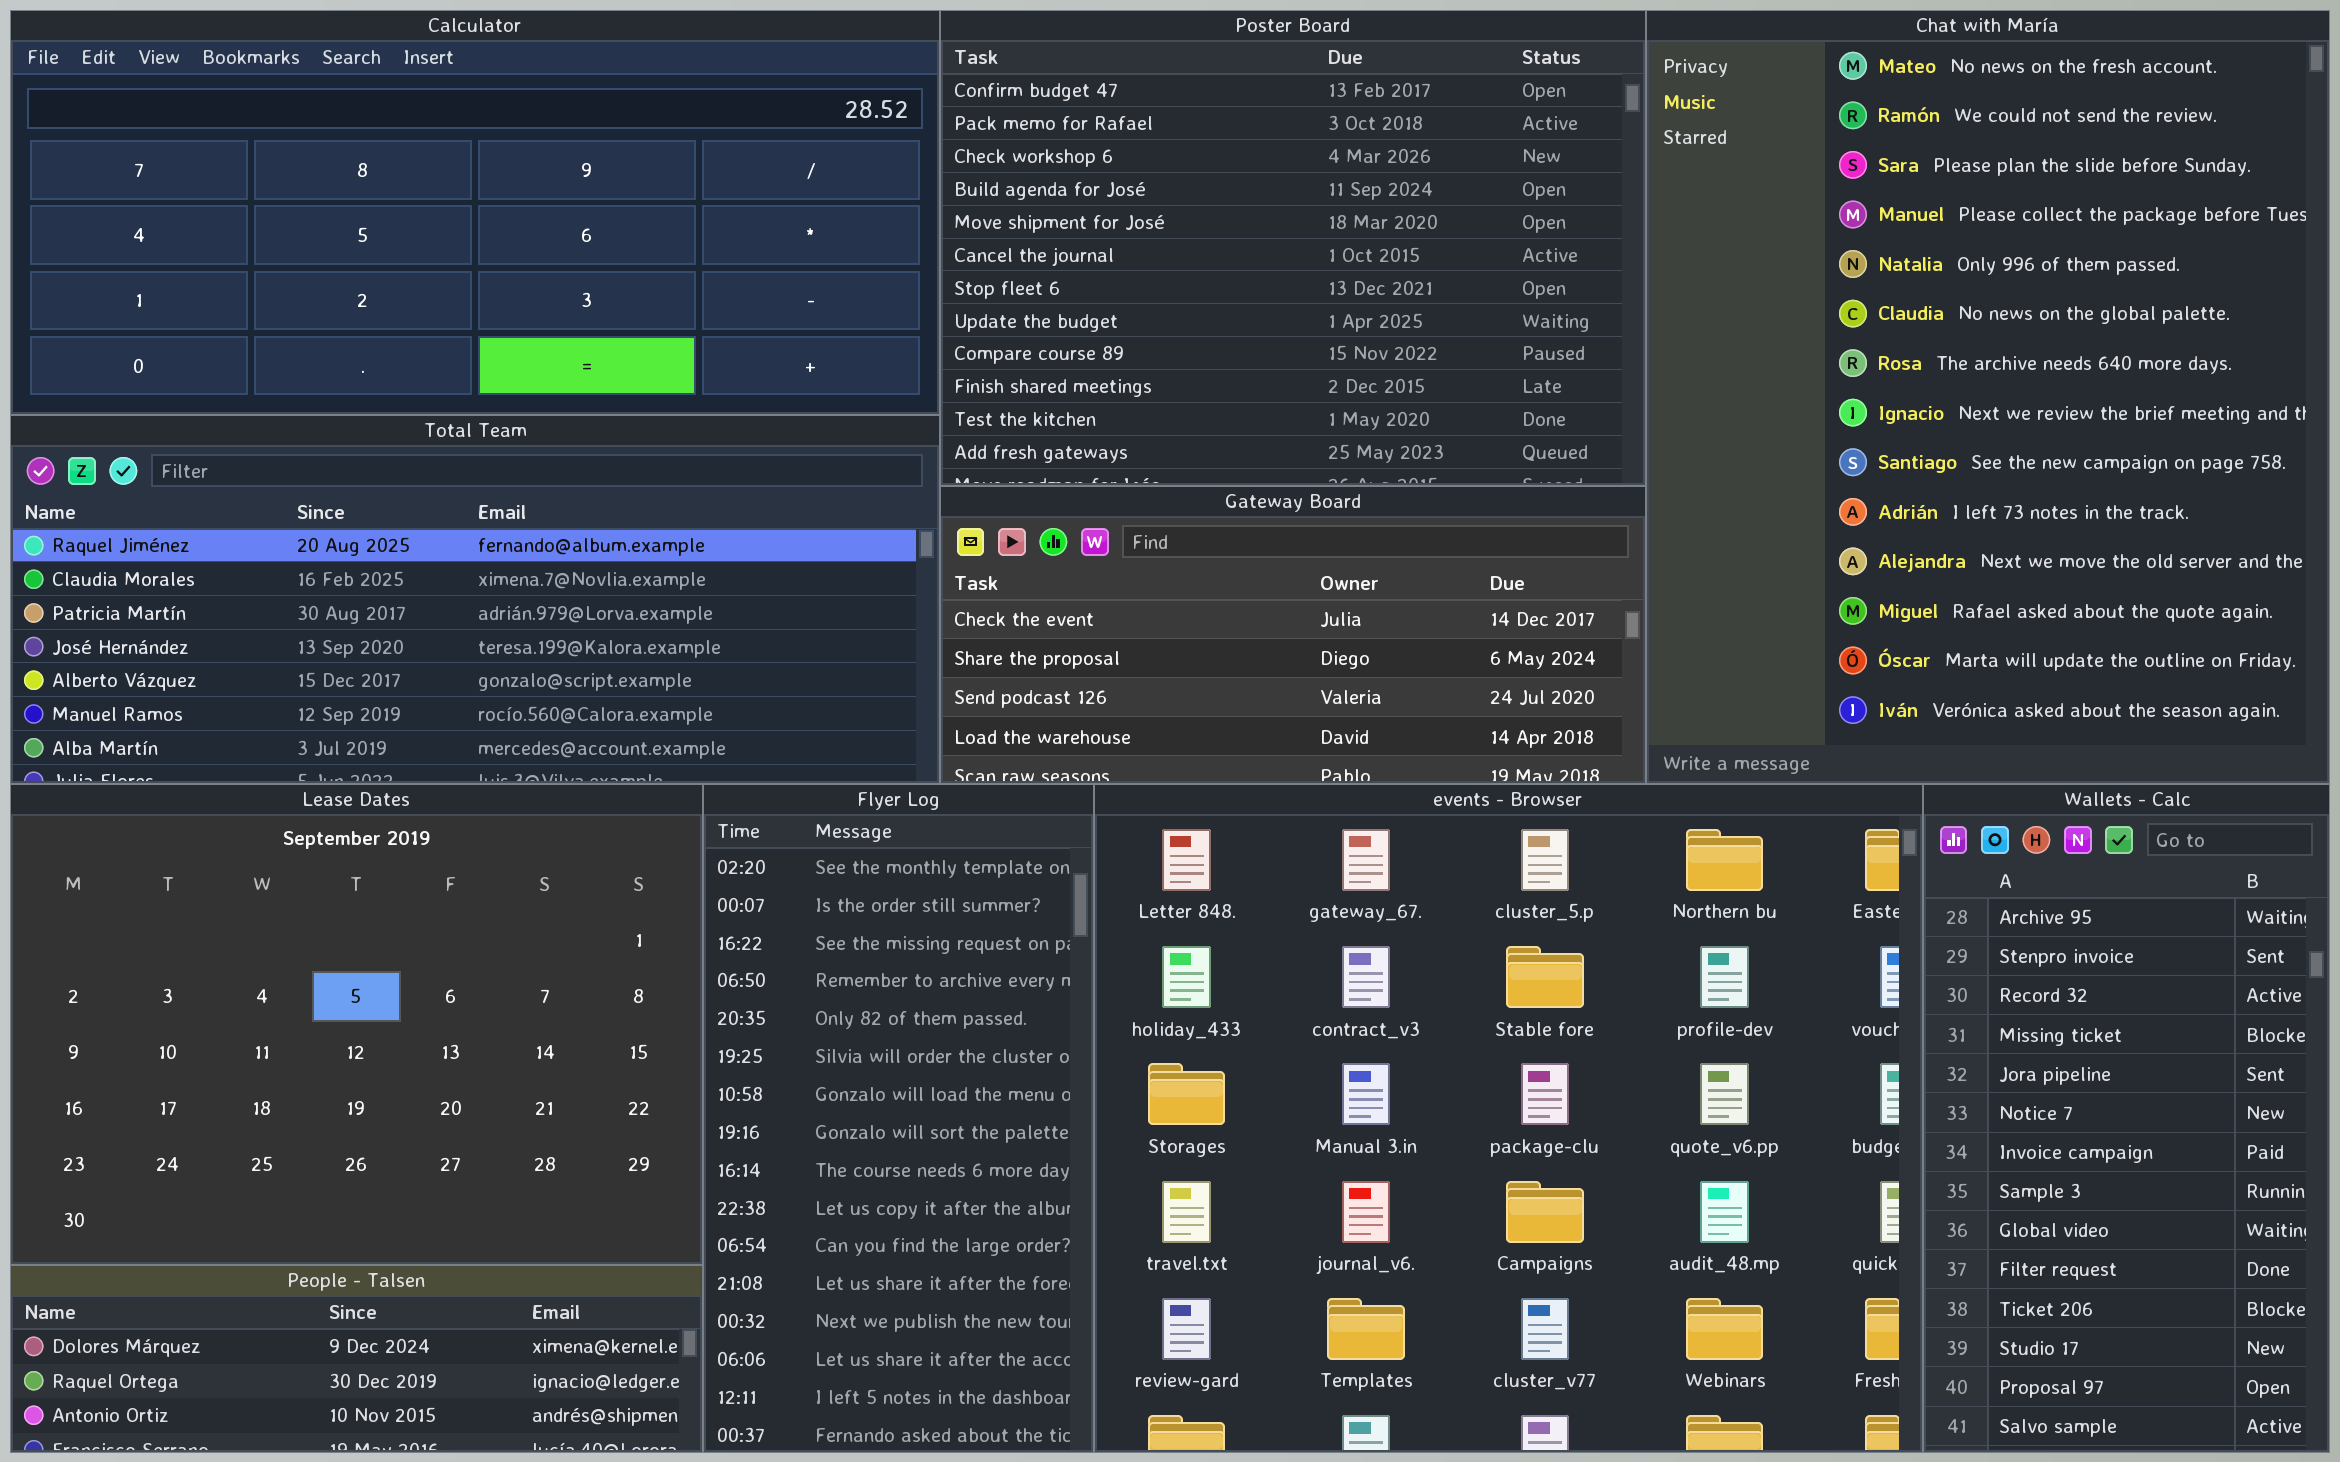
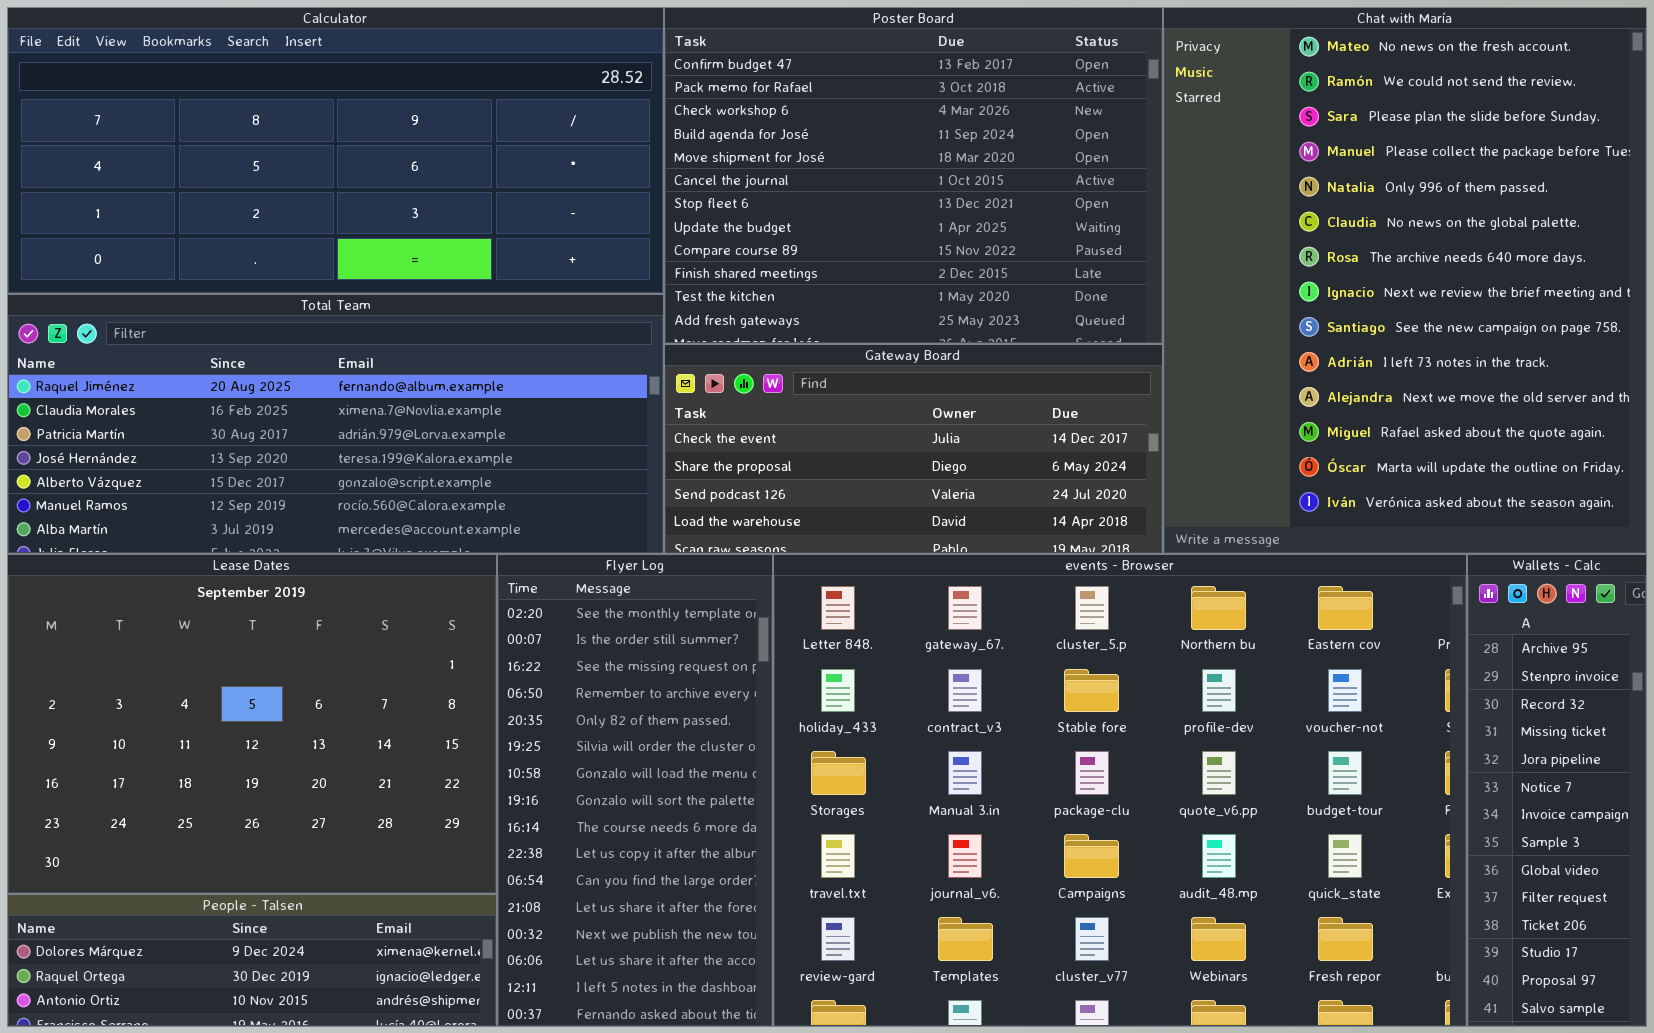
events - Browser: [1094,784,1923,1453] -> [773,554,1467,1027], resized
Wallets - Calc: [1923,784,2330,1453] -> [1467,554,1647,1027], resized

